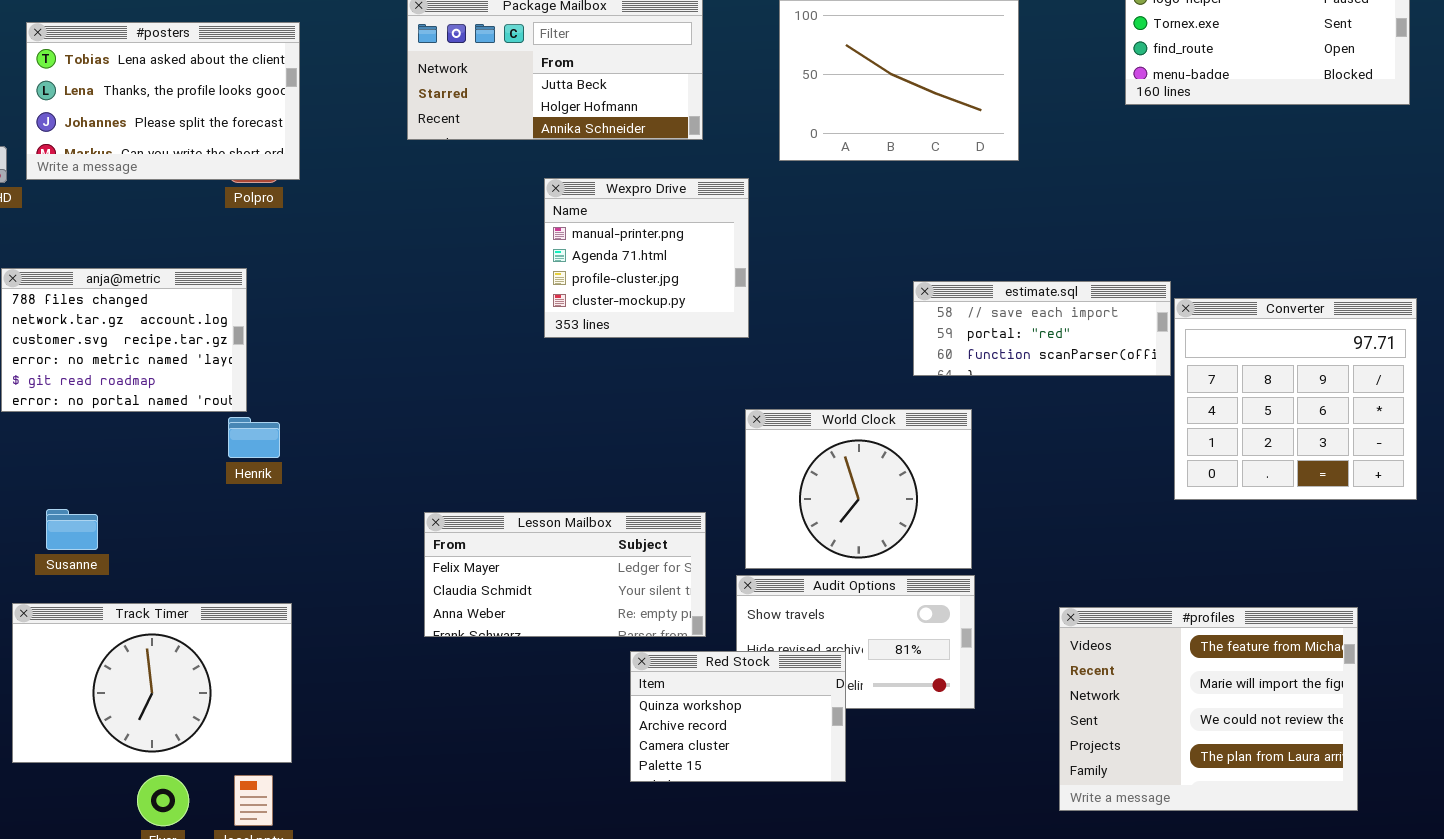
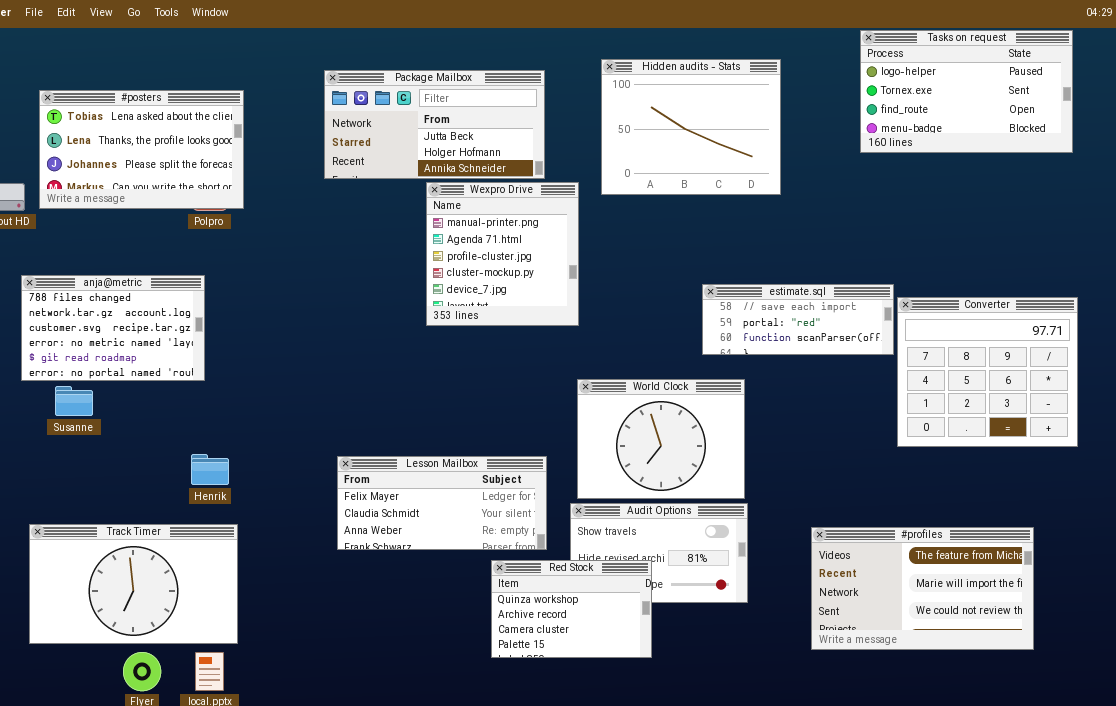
Wexpro Drive: [544,178,749,338] -> [426,182,579,326], resized
Henrik: [228,417,280,458] -> [191,454,229,485], moved
Susanne: [46,509,98,550] -> [55,386,93,416], moved
#profiles: [1059,607,1358,811] -> [811,527,1034,650], resized

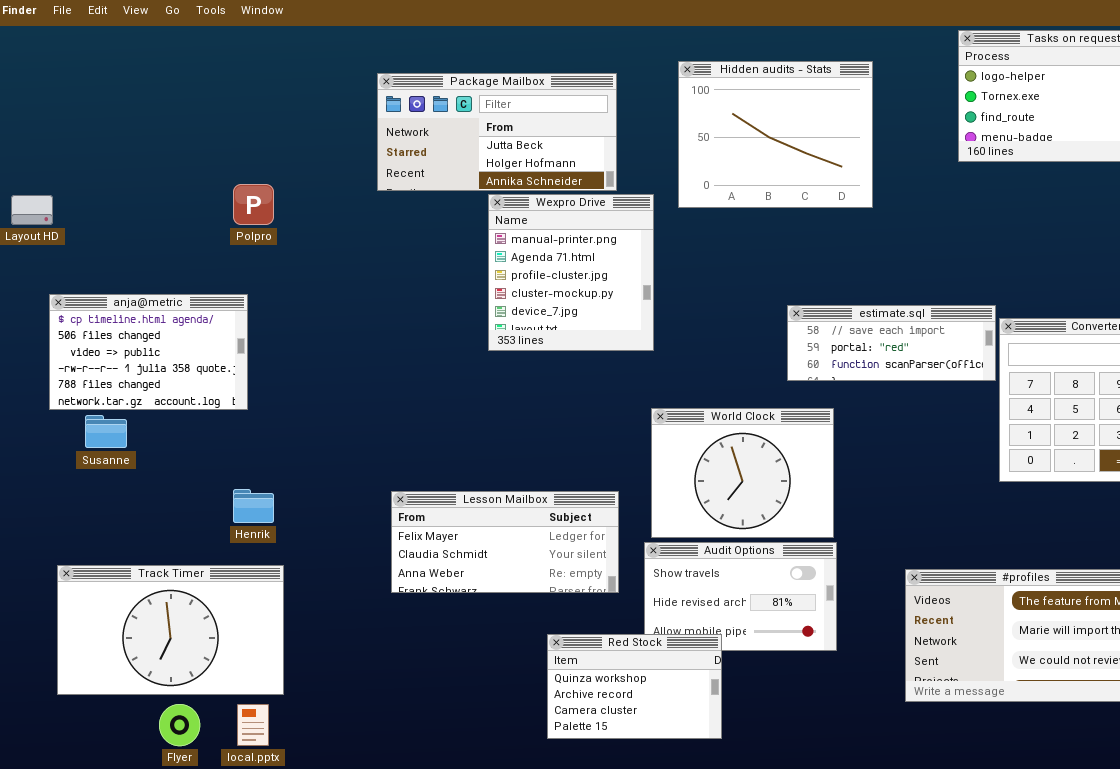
#posters: [39,90,244,209] -> none, closed
anja@metric: [21,275,205,381] -> [49,294,248,410], scrolled up 4 rows
Red Stock: [491,560,652,658] -> [547,634,722,739], moved

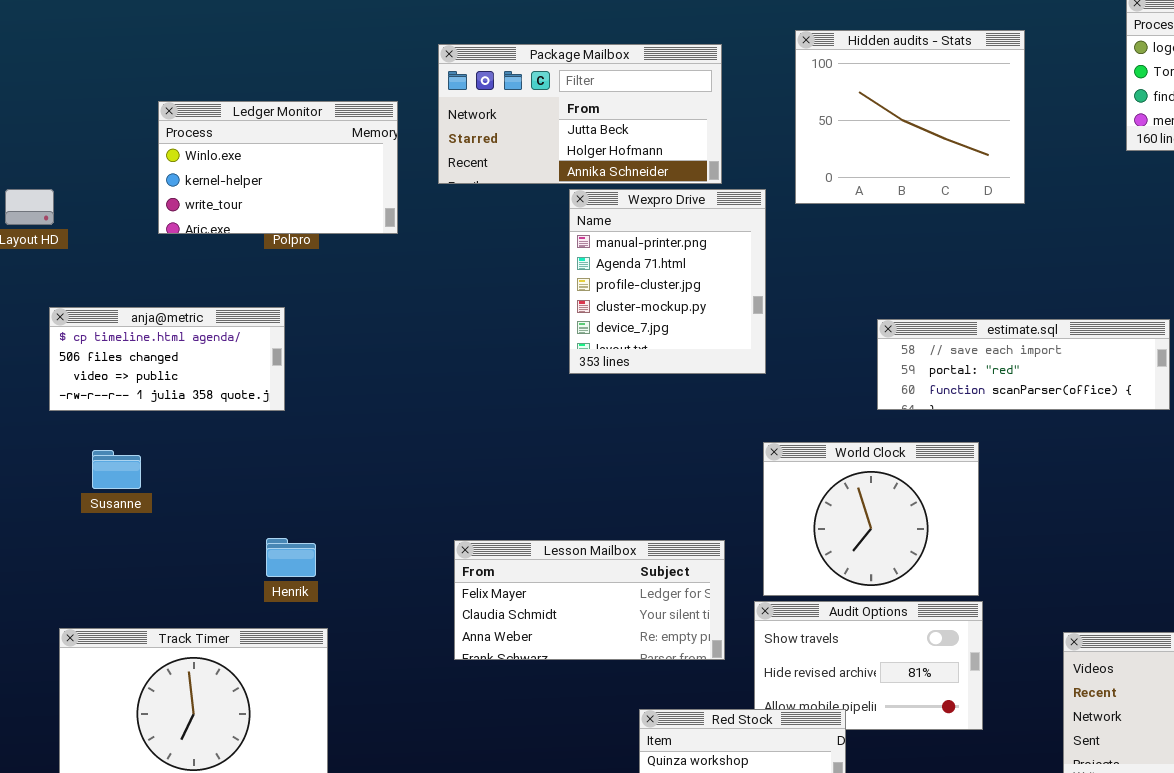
Ledger Monitor: none -> [158,101,398,234], opened
anja@metric: [49,294,248,410] -> [49,307,285,411], resized
estimate.sql: [787,305,996,381] -> [877,319,1170,410], resized

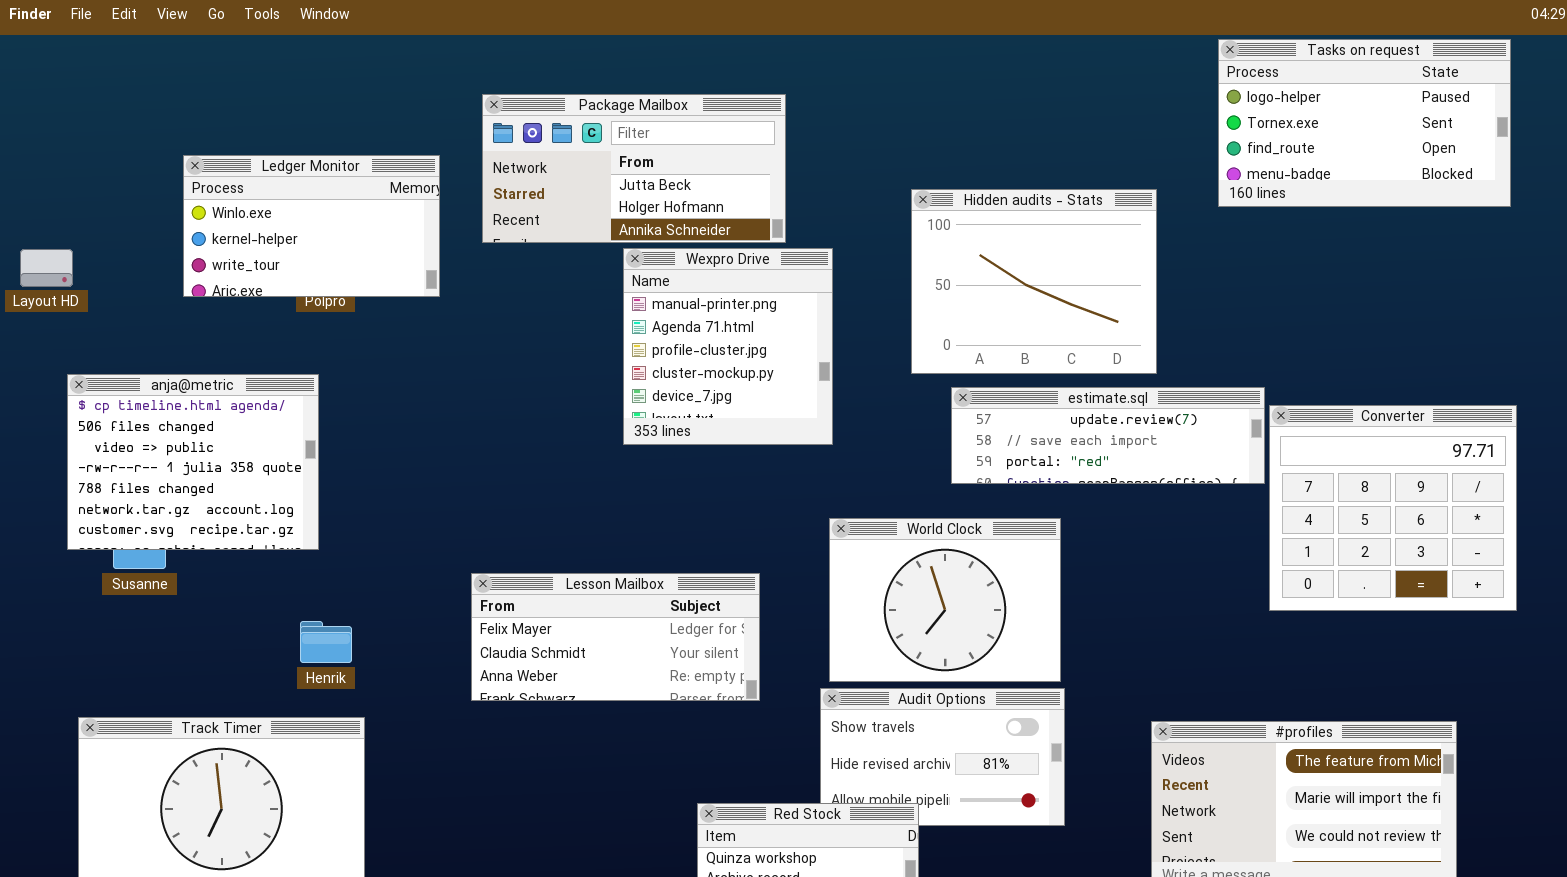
Hidden audits - Stats: [795,30,1025,204] -> [911,189,1157,374], moved
anja@metric: [49,307,285,411] -> [67,374,319,550], resized
estimate.sql: [877,319,1170,410] -> [951,387,1265,484], scrolled up 1 row
Lesson Mailbox: [454,540,725,660] -> [471,573,760,701], moved

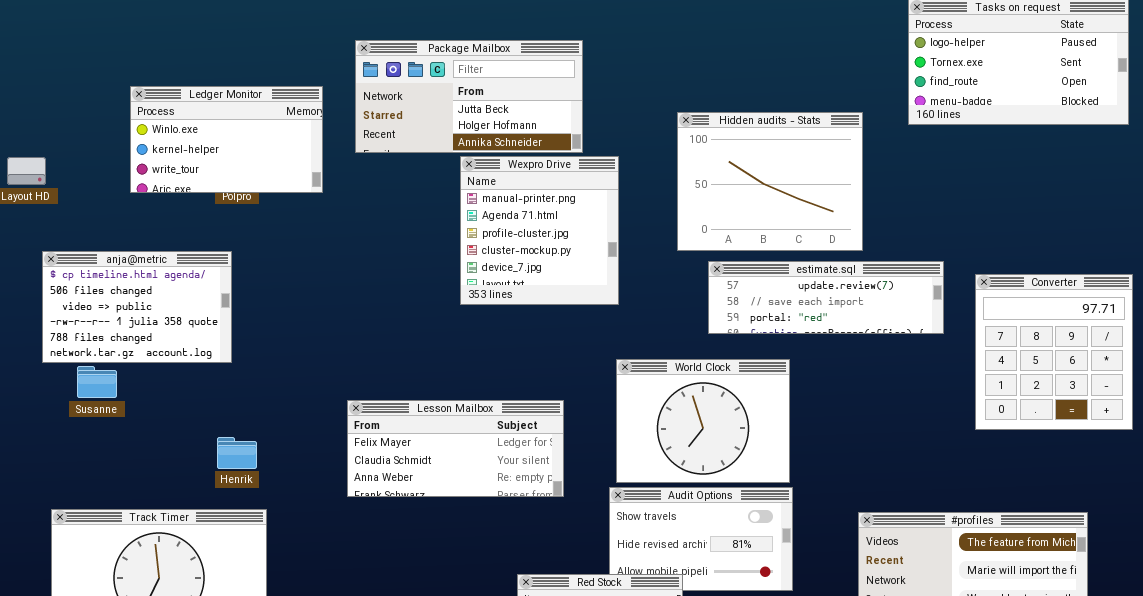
anja@metric: [67,374,319,550] -> [42,251,232,363], resized
Converter: [1269,405,1517,611] -> [975,274,1133,430], resized

